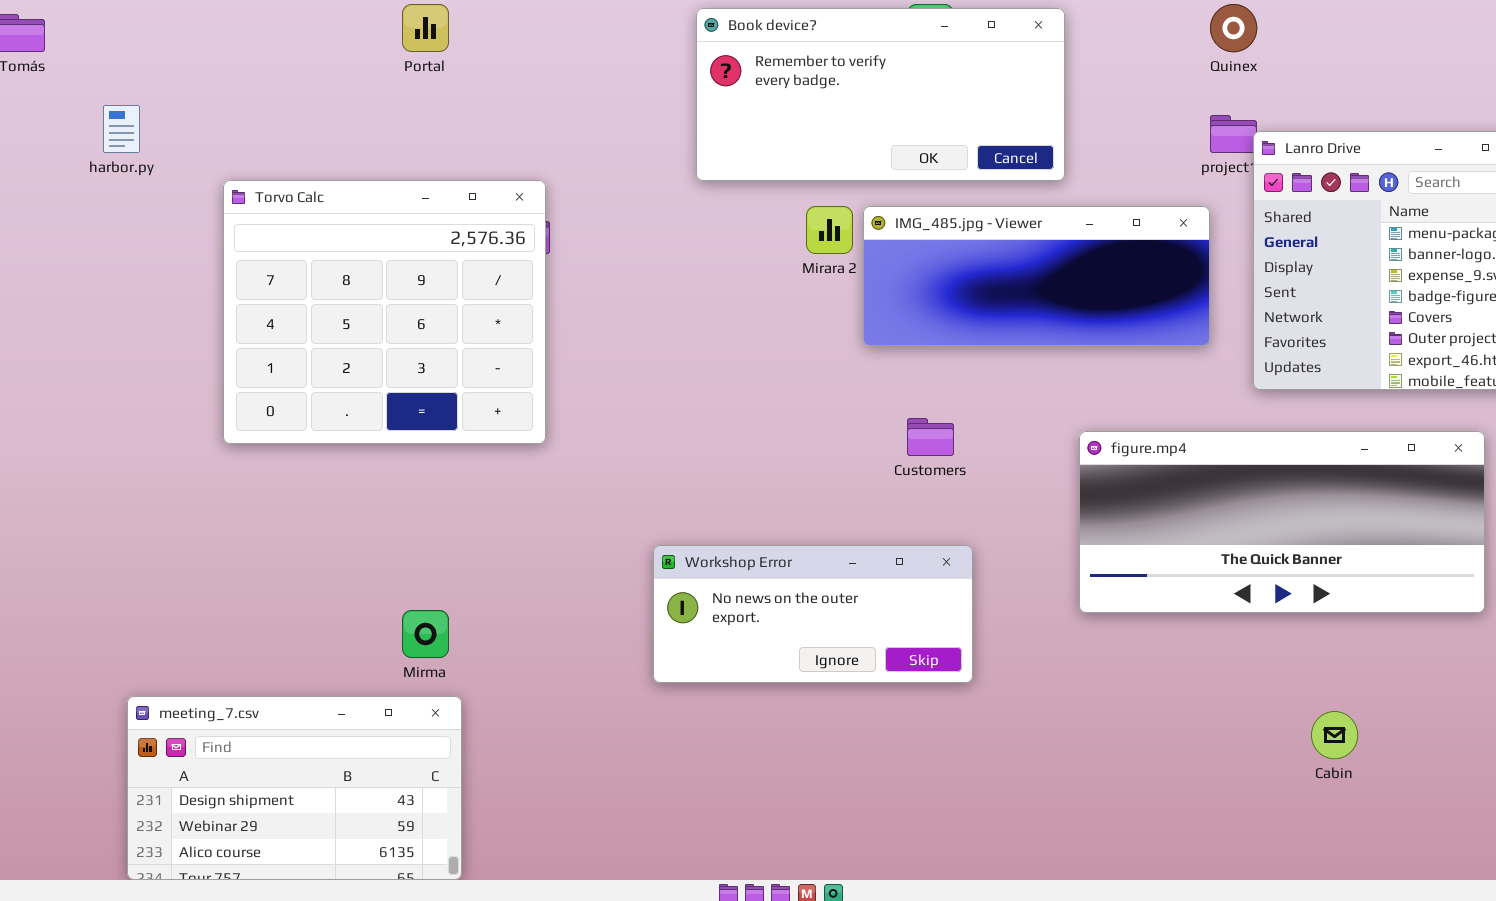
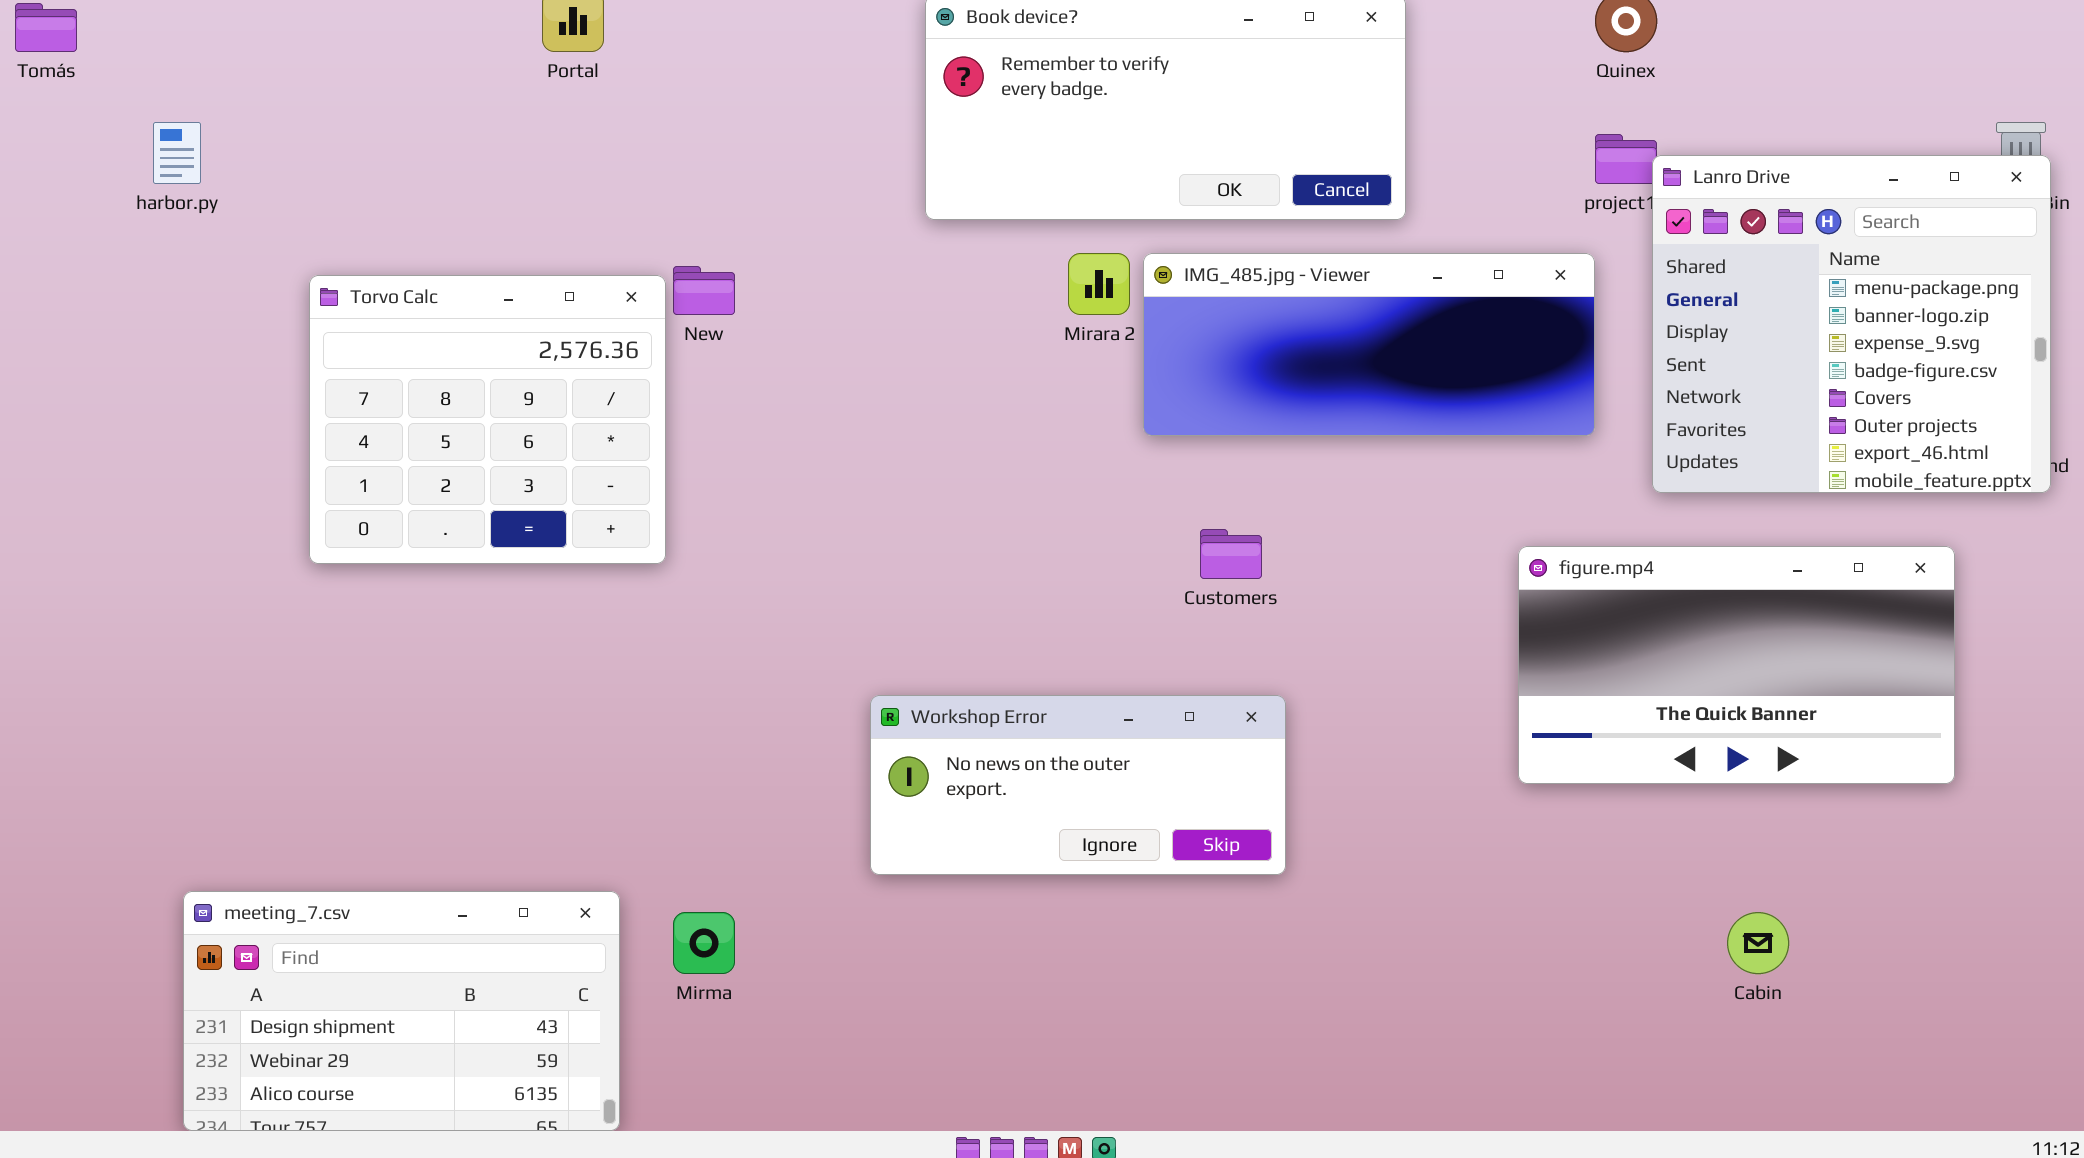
Torvo Calc: [223,180,546,444] -> [309,275,666,564], resized
figure.mp4: [1079,431,1485,613] -> [1518,546,1955,784], resized
Mirma: [402,610,449,658] -> [673,912,735,974], moved

